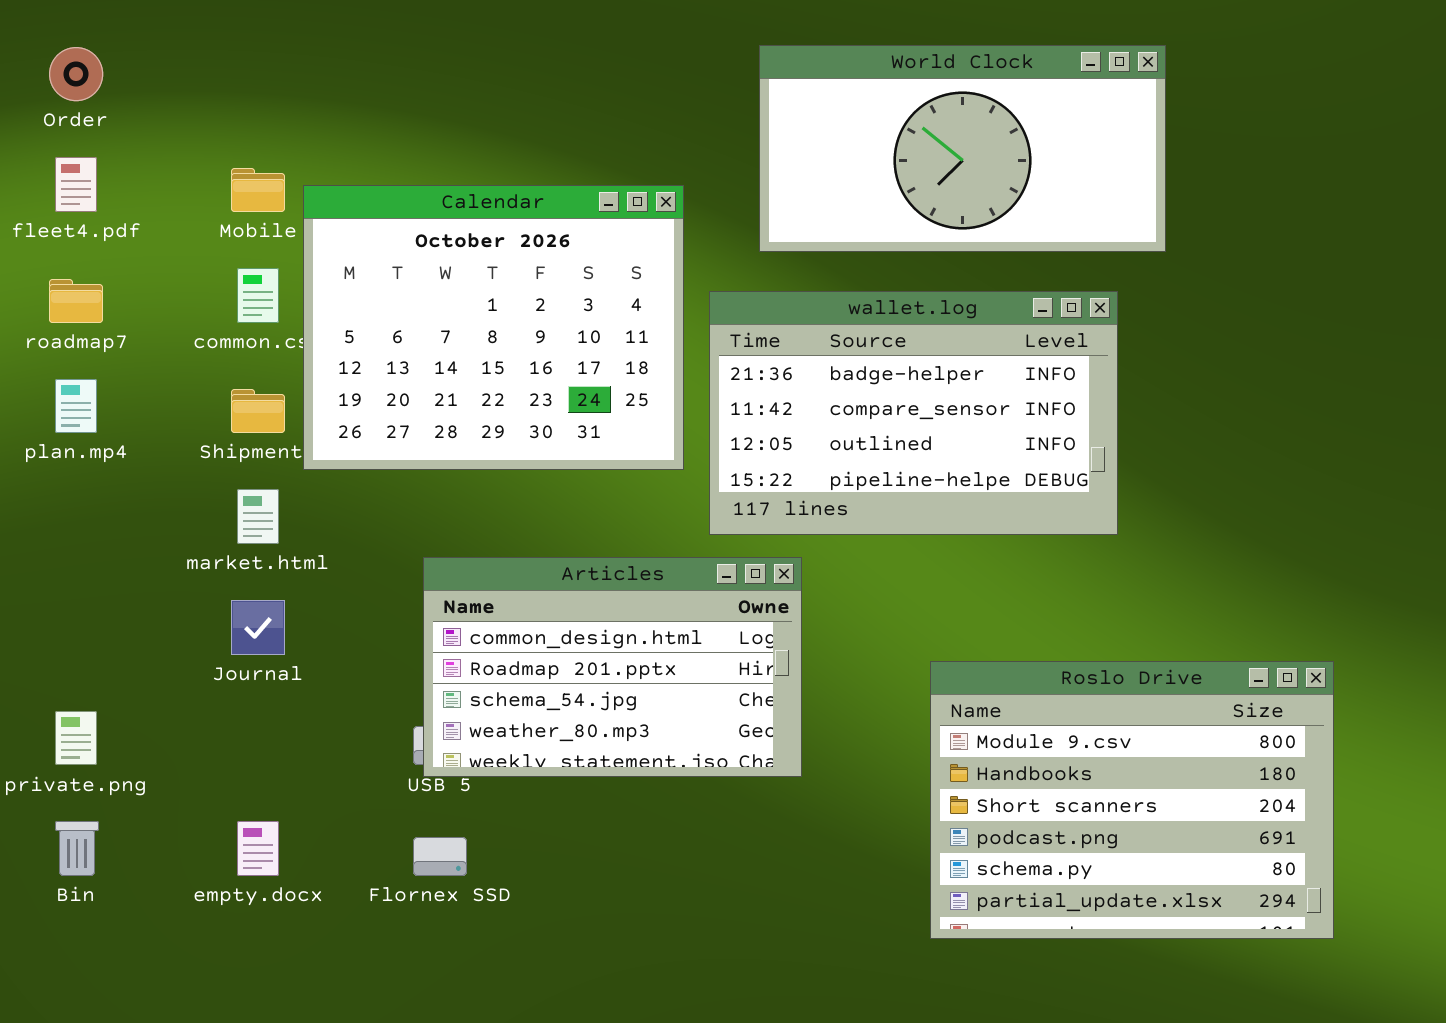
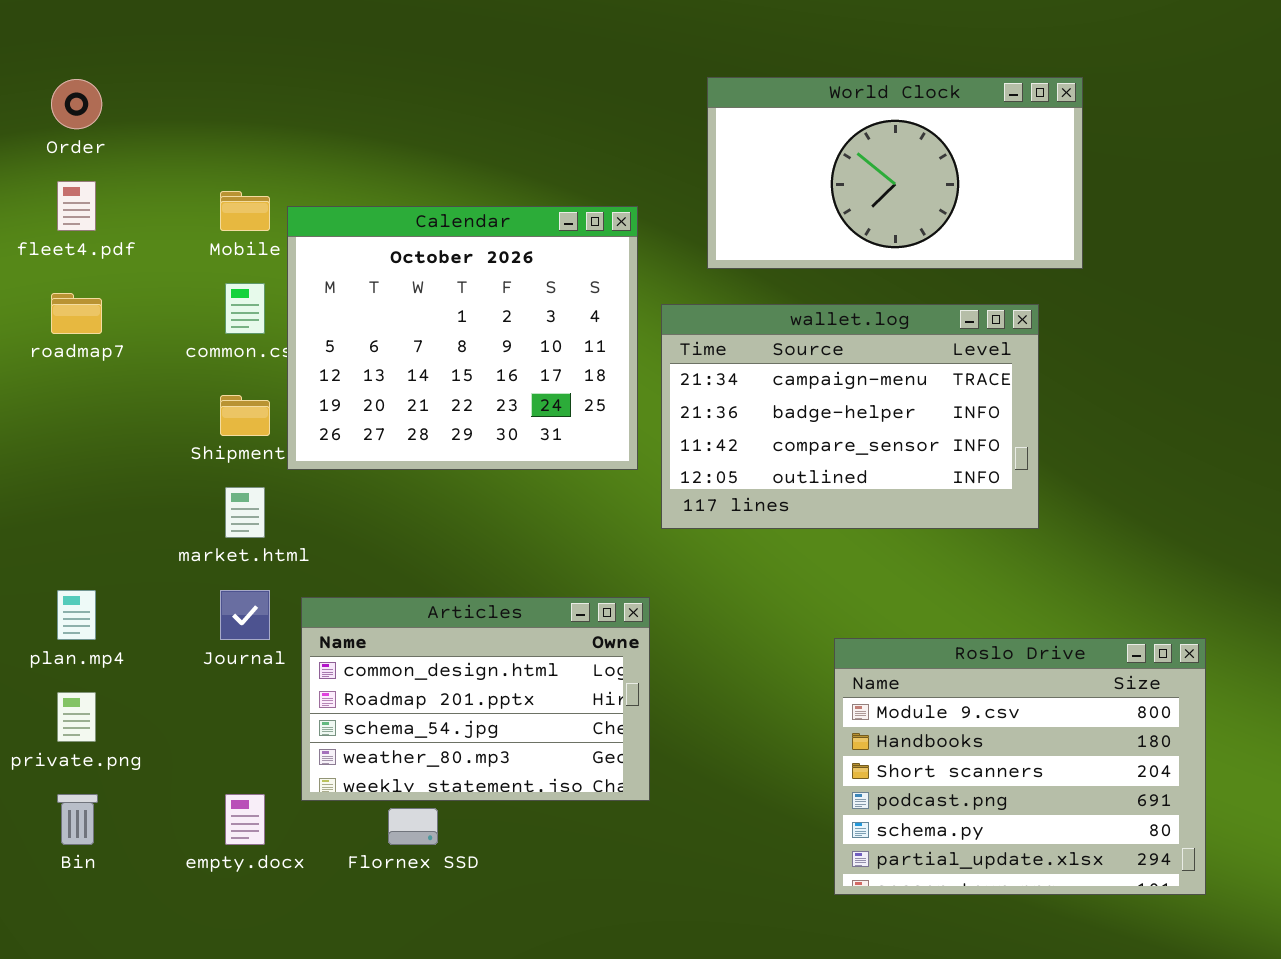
wallet.log: [709,291,1118,535] -> [661,304,1039,529], scrolled up 1 row
plan.mp4: [55,379,97,433] -> [57,590,96,640], moved
Articles: [423,557,802,777] -> [301,597,650,801], moved
Roslo Drive: [930,661,1334,939] -> [834,638,1206,895], moved

